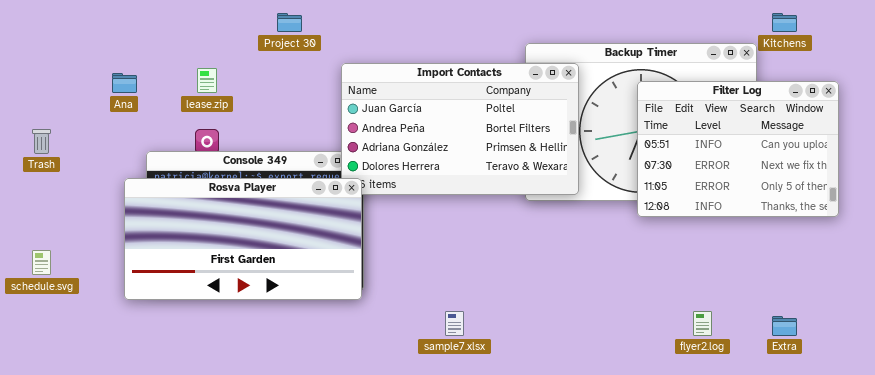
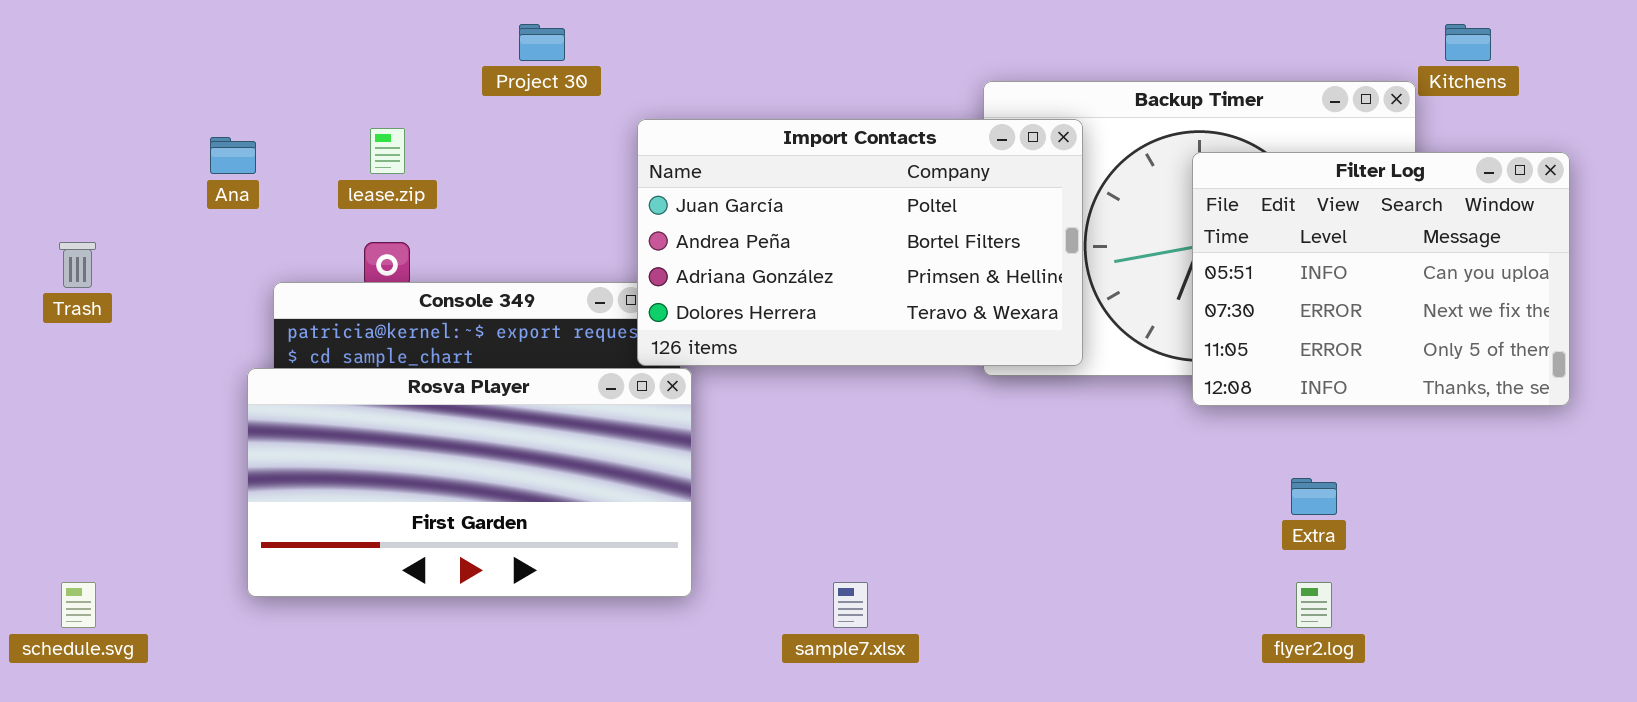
Rosva Player: [124,178,362,300] -> [247,368,692,597], moved
schedule.svg: [32,250,51,275] -> [61,582,96,628], moved
Extra: [772,316,797,336] -> [1291,478,1337,515], moved

